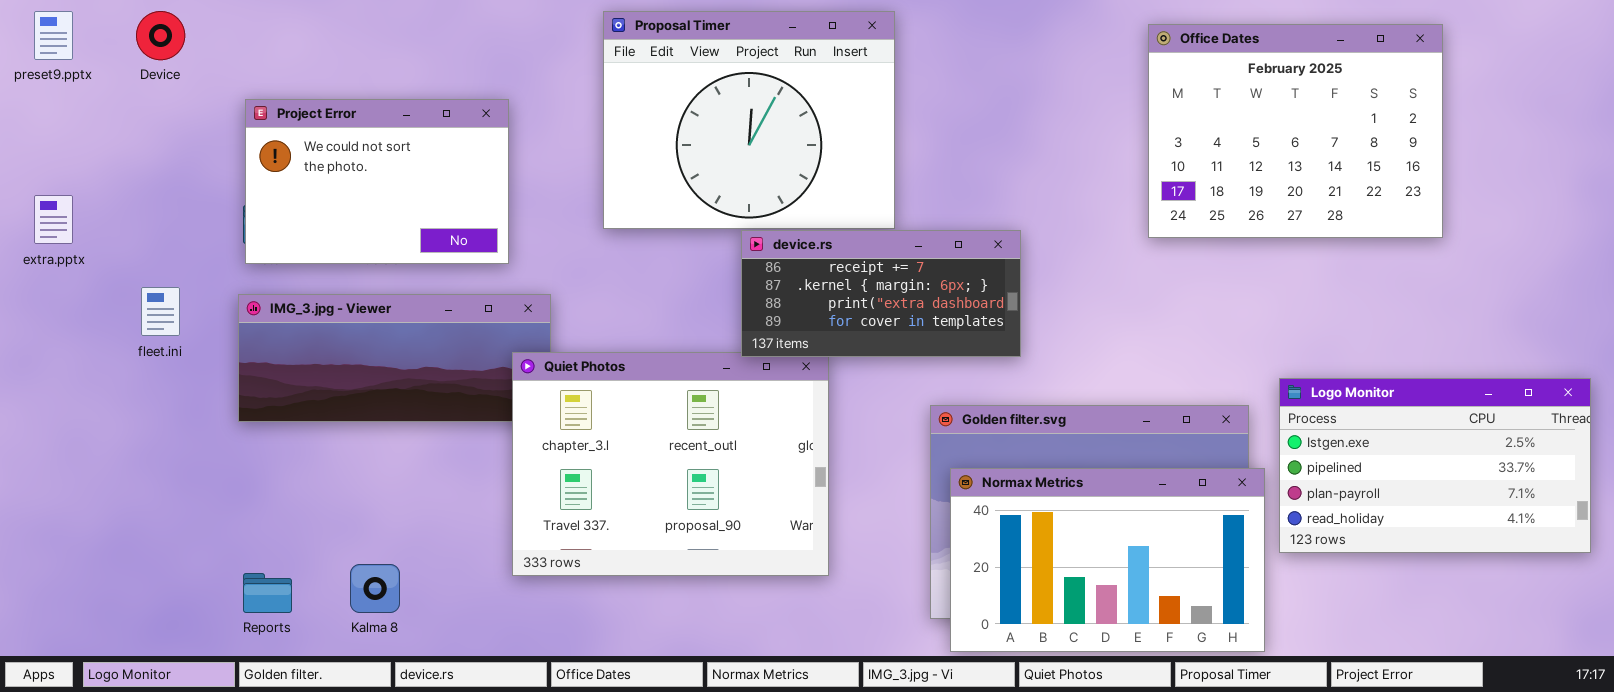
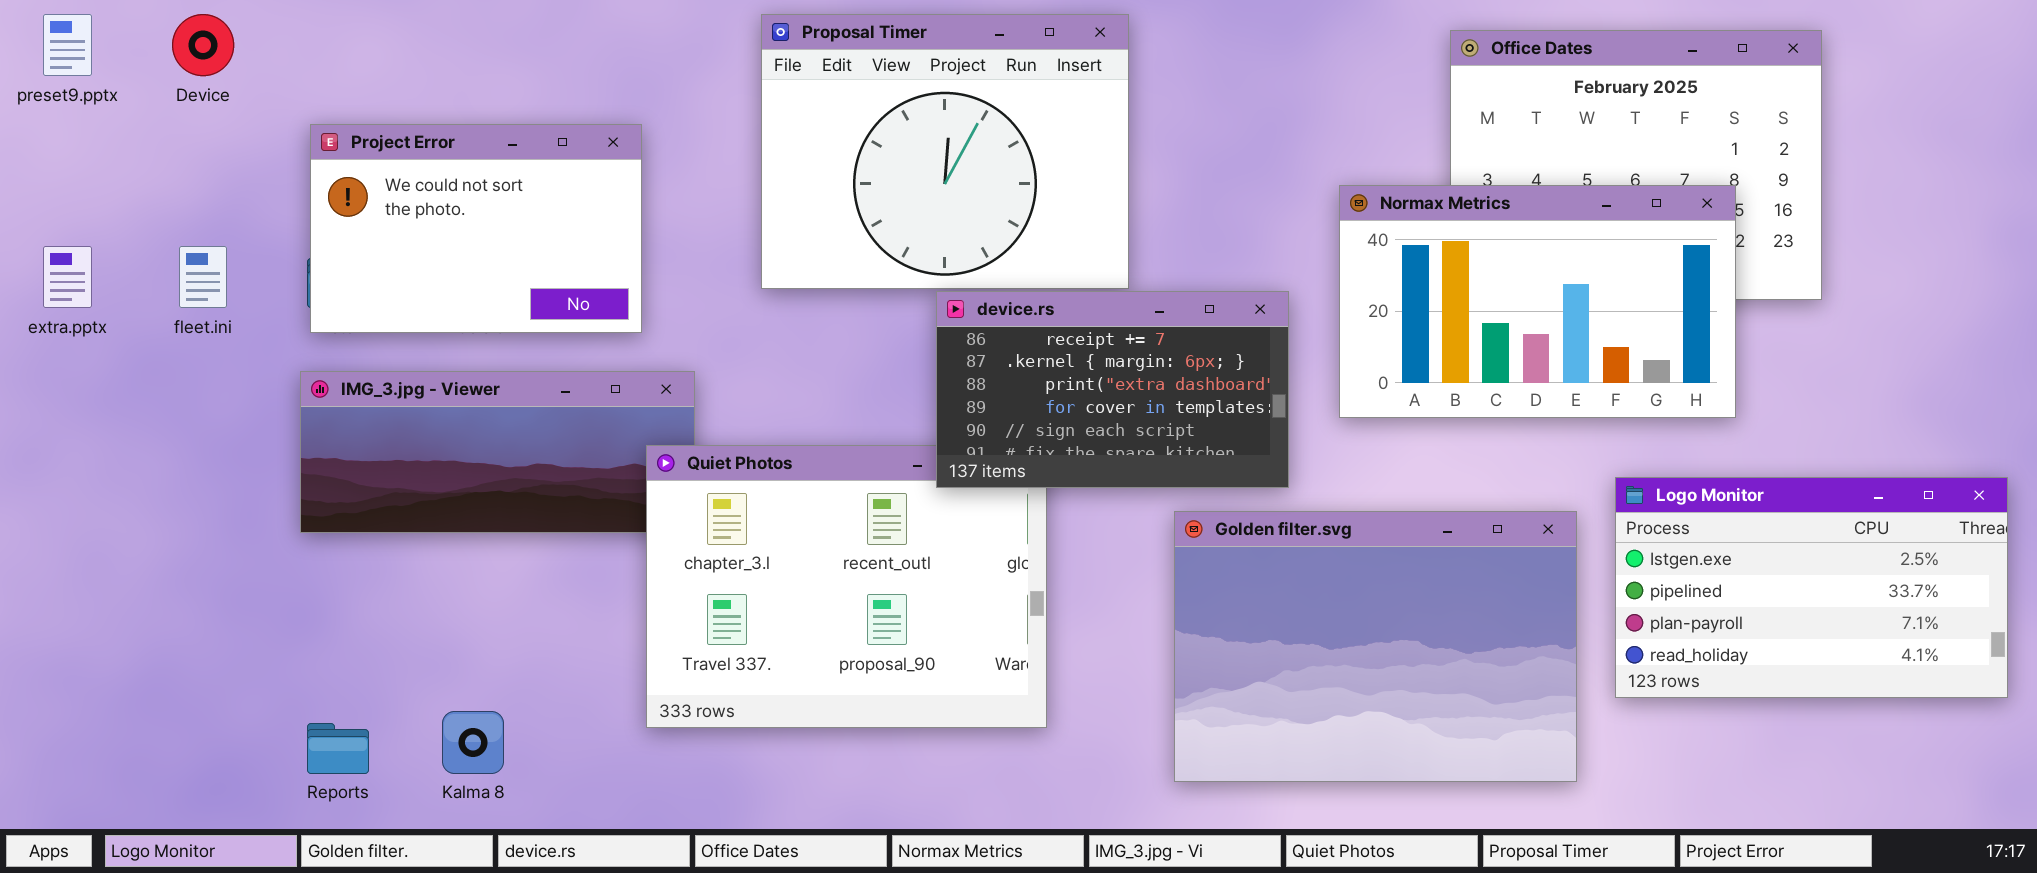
device.rs: [741,230,1021,357] -> [936,291,1289,488], resized
fleet.ini: [141,287,180,336] -> [179,246,227,308], moved
Normax Metrics: [950,468,1265,652] -> [1339,185,1736,418], moved

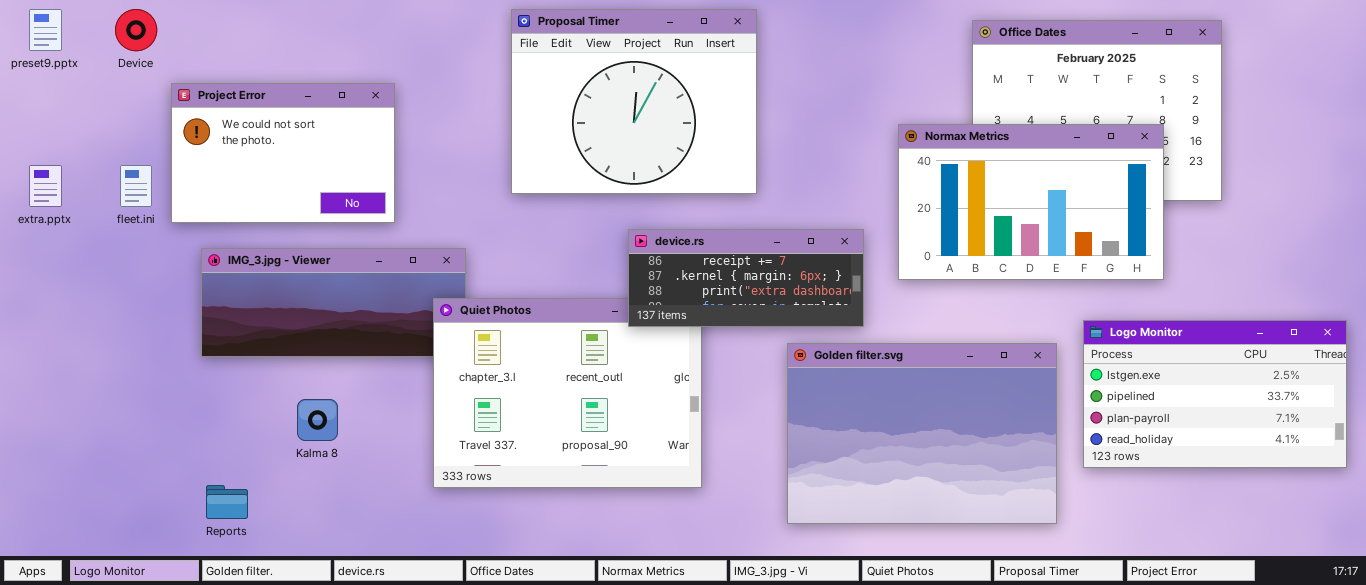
Project Error: [310,124,642,333] -> [171,83,395,223], moved
device.rs: [936,291,1289,488] -> [628,229,864,327], resized
Kalma 8: [442,711,504,774] -> [297,399,338,441], moved

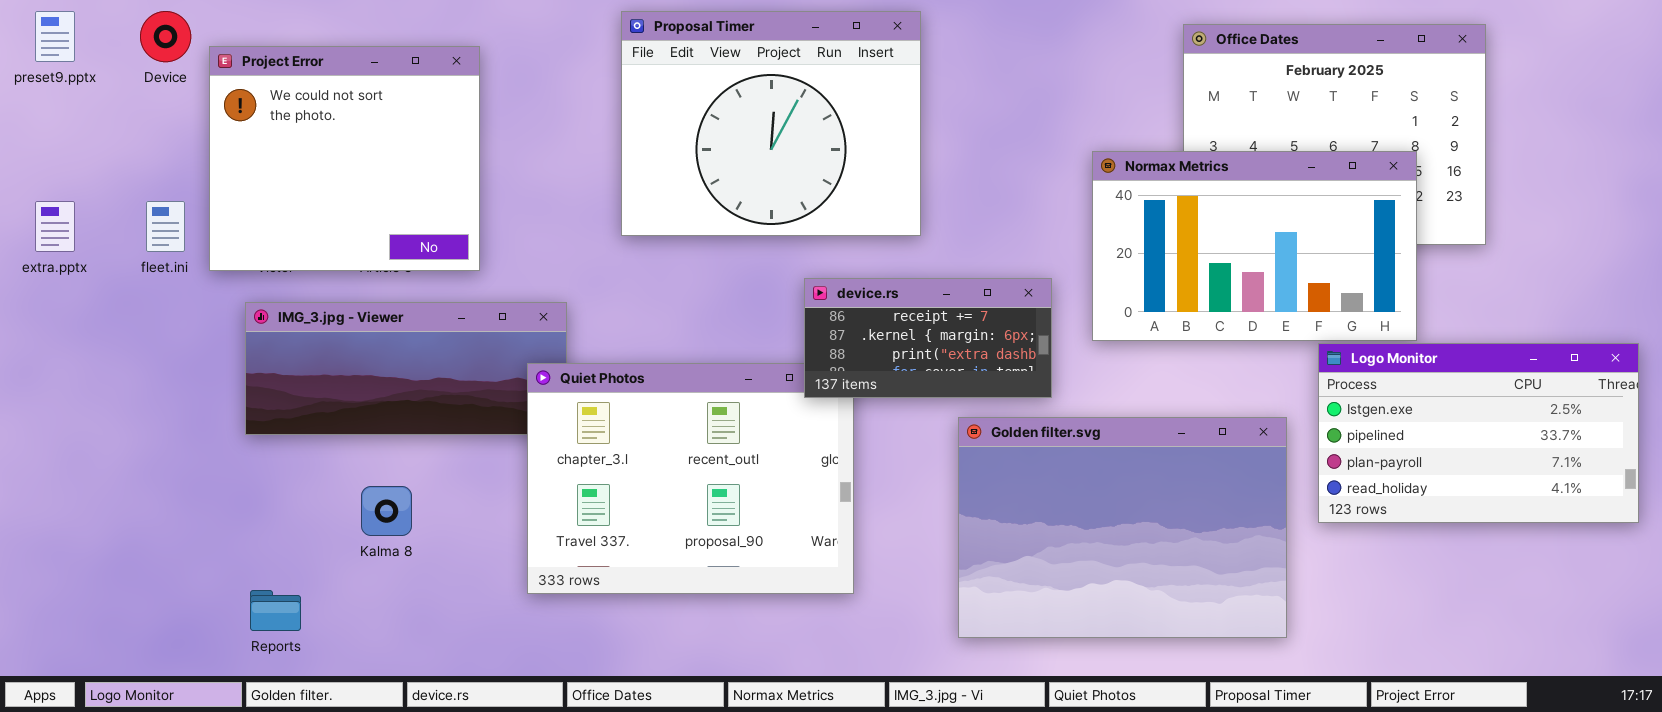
Project Error: [171,83,395,223] -> [209,46,480,271], resized
device.rs: [628,229,864,327] -> [804,278,1052,398], resized
Logo Monitor: [1083,320,1347,468] -> [1318,343,1639,523], moved

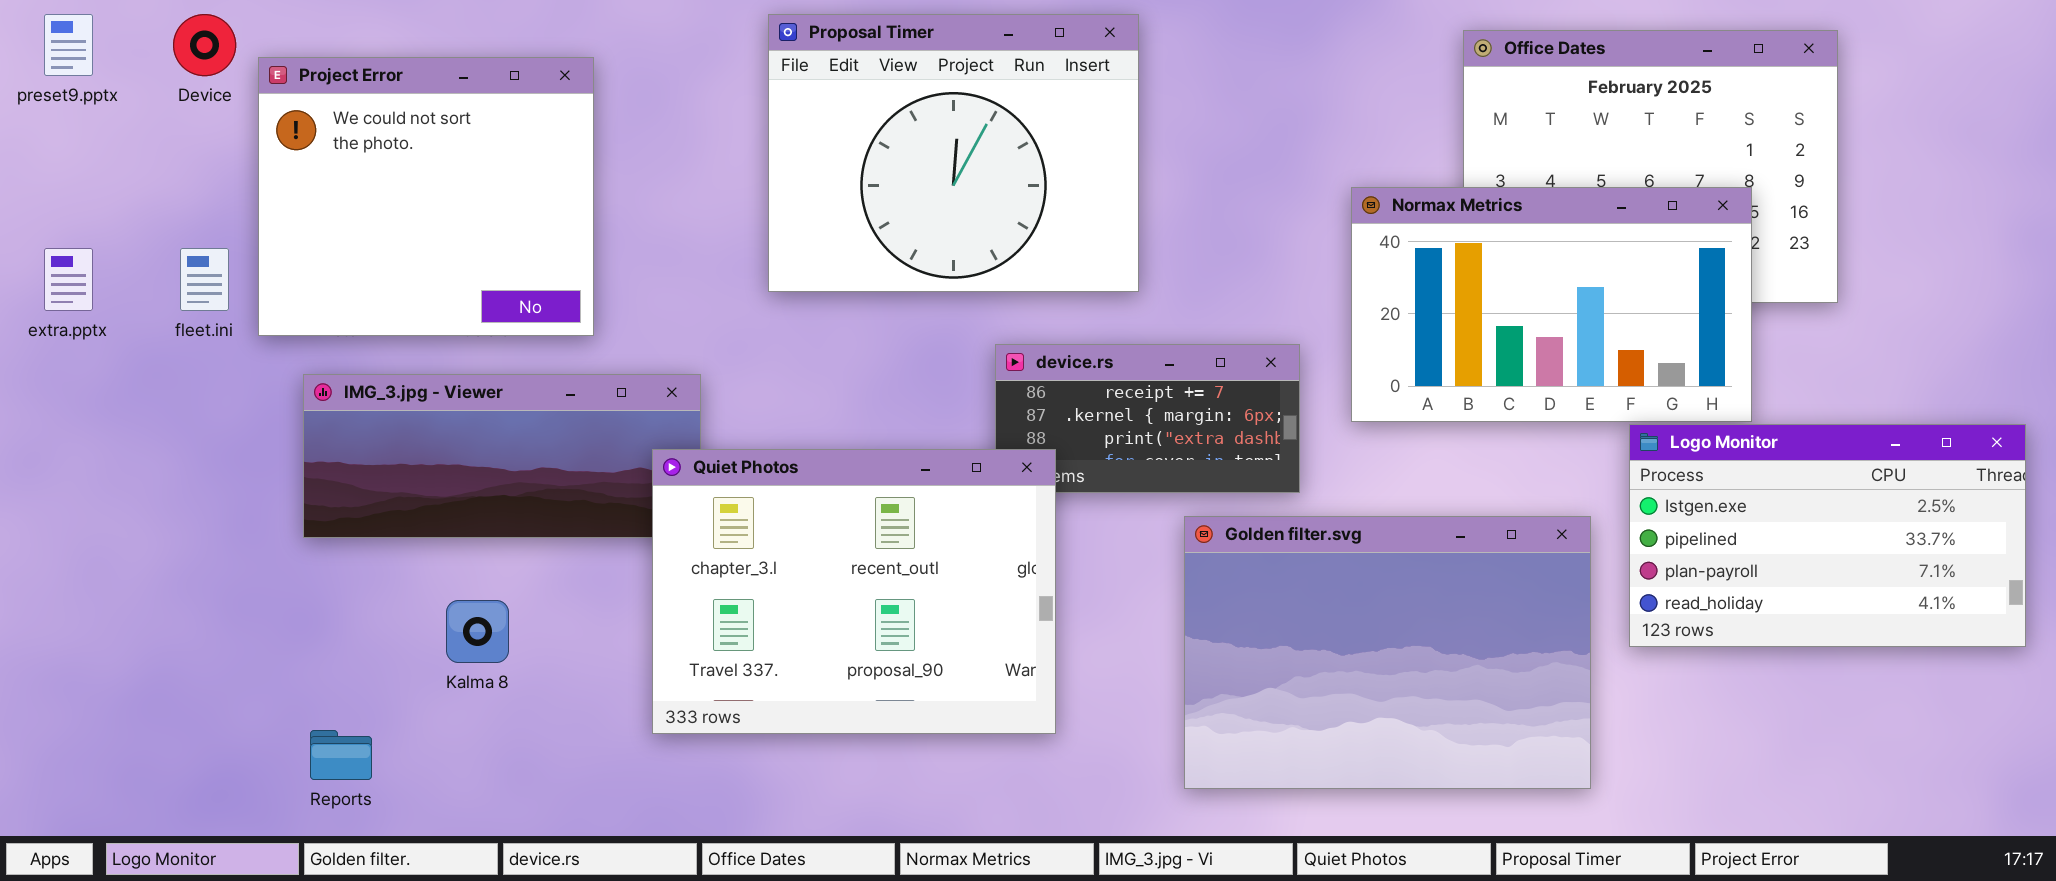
Quiet Photos: [527,363,854,594] -> [652,449,1056,734], raised

